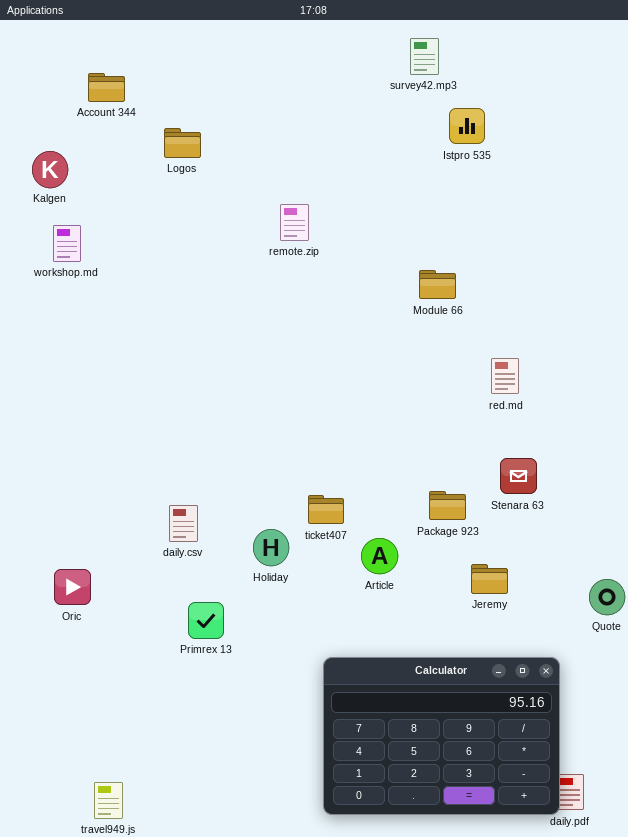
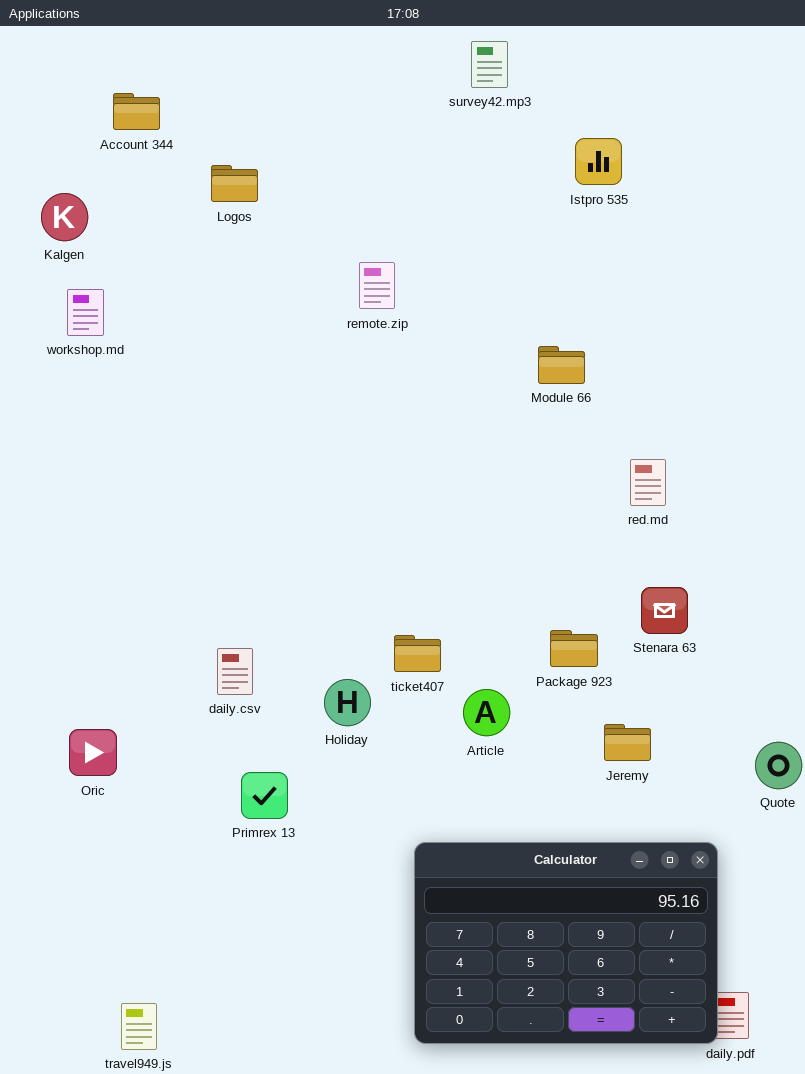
survey42.mp3: [410,38,439,75] -> [471,41,508,88], moved

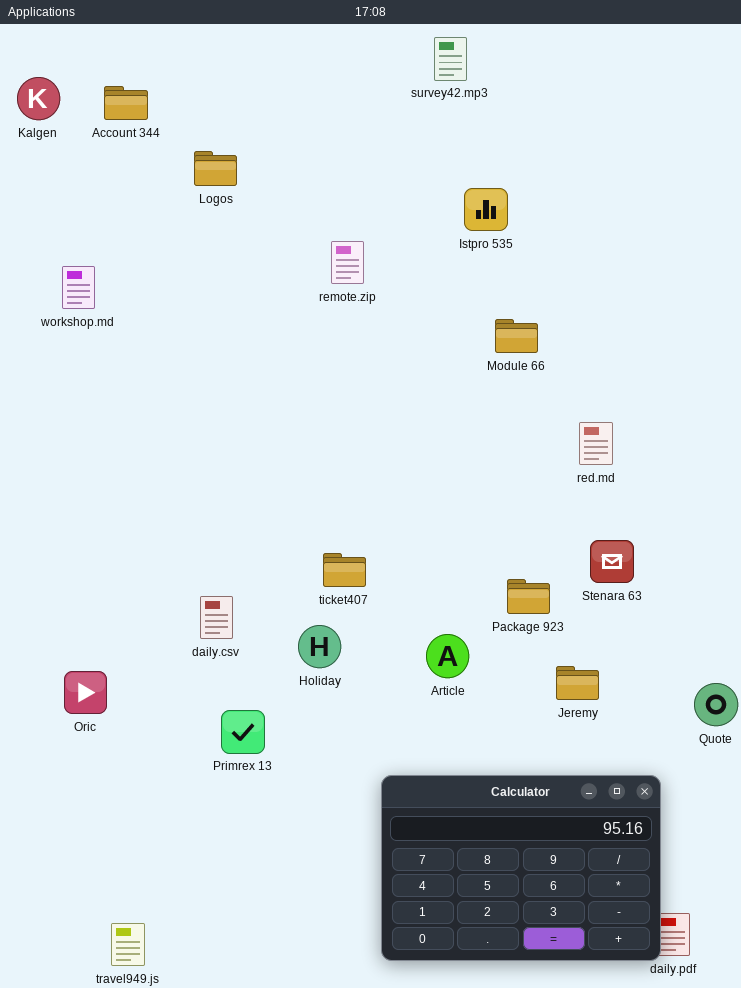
Istpro 535: [575,138,622,185] -> [464,188,508,231], moved
Kalgen: [41,193,88,241] -> [17,77,60,120], moved
ticket407: [394,635,441,672] -> [323,553,366,587], moved

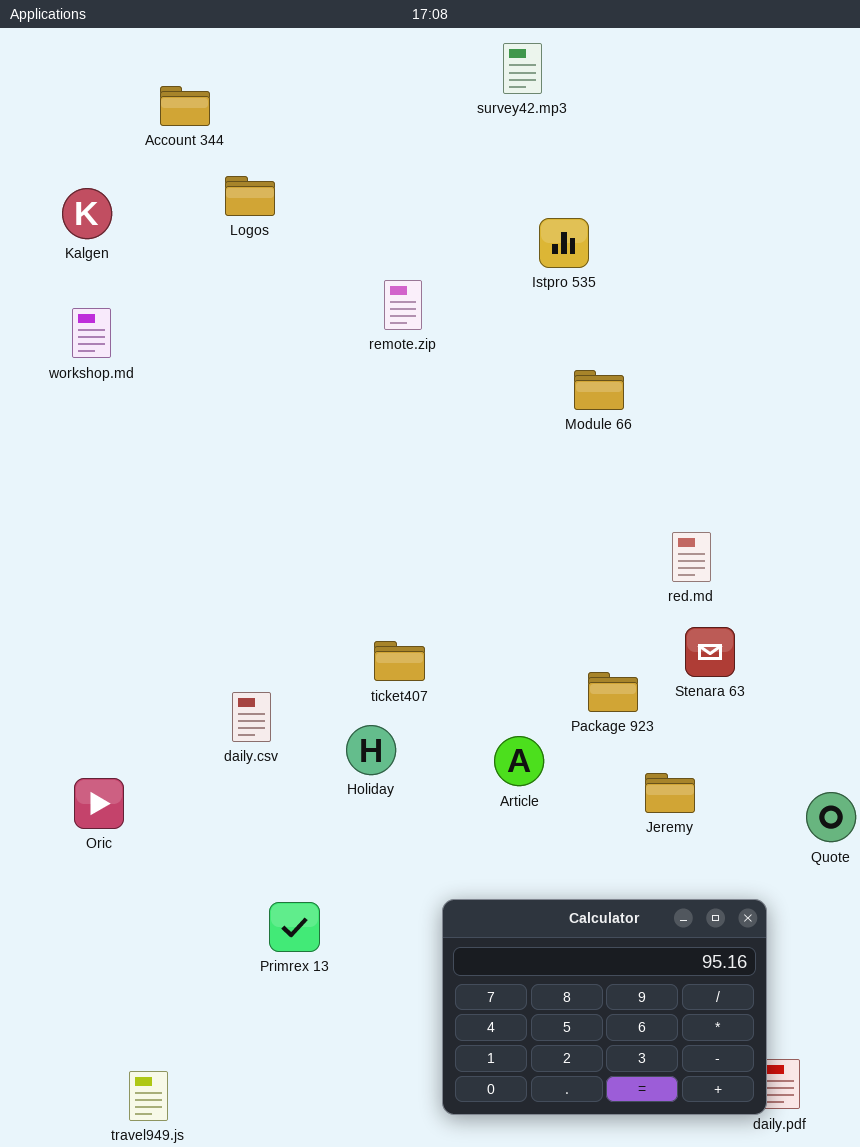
Kalgen: [17,77,60,120] -> [62,188,112,239], moved
Account 344: [104,86,148,120] -> [160,86,210,126], moved
red.md: [579,422,613,465] -> [672,532,711,582], moved
Primrex 13: [221,710,265,754] -> [269,902,320,952], moved

